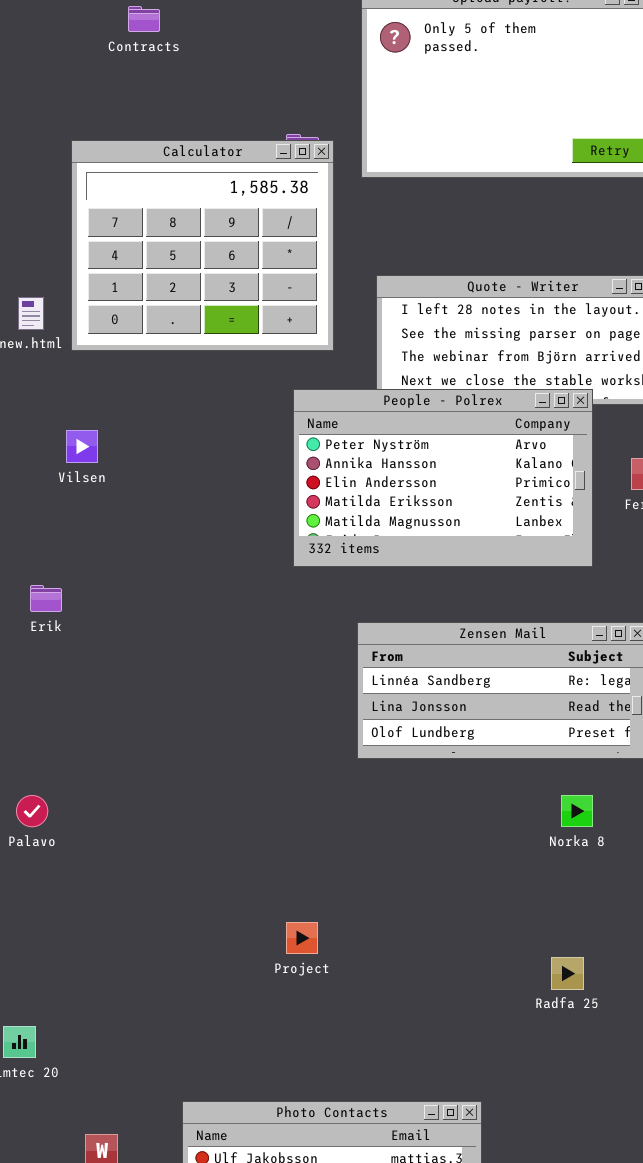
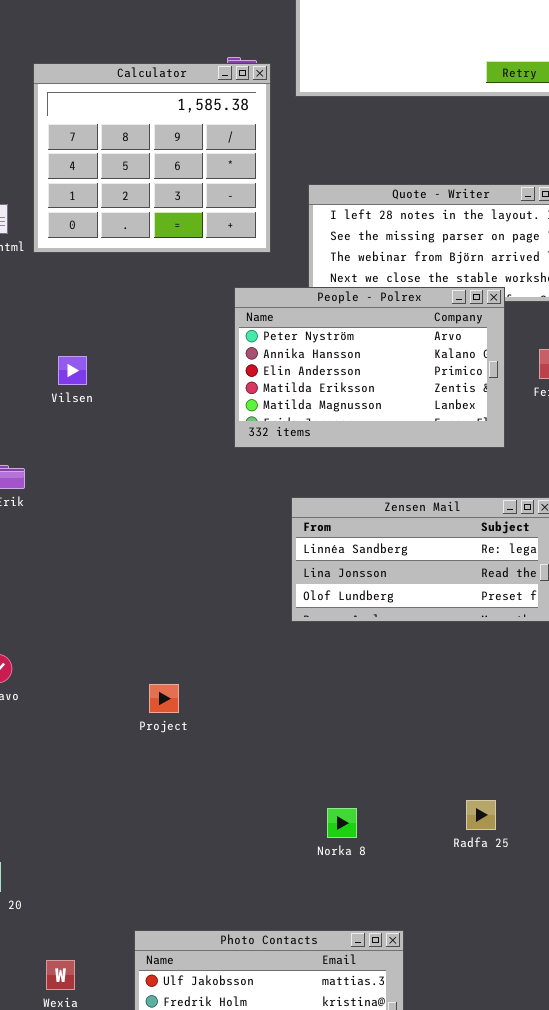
Vilsen: [66,430,98,463] -> [58,356,87,385], moved
Norka 8: [561,795,593,827] -> [327,808,357,838], moved
Project: [286,922,318,954] -> [149,684,179,713], moved

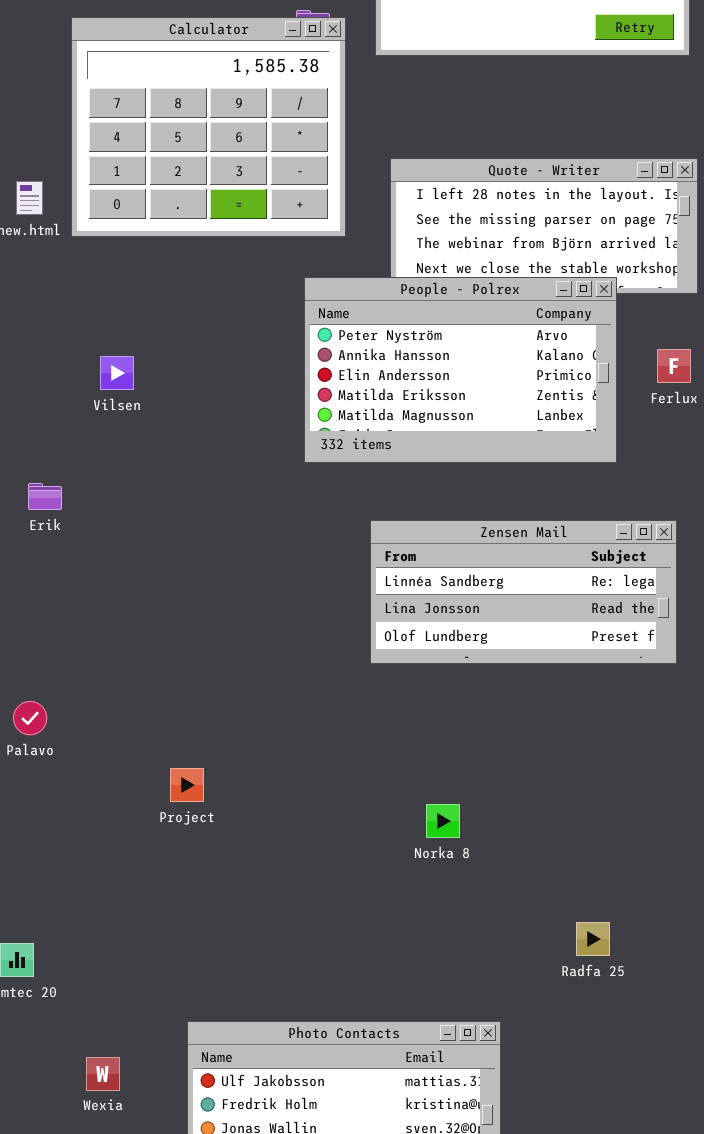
Project: [149,684,179,713] -> [170,768,204,802], moved
Radfa 25: [466,800,496,830] -> [576,922,610,956], moved
Norka 8: [327,808,357,838] -> [426,804,460,838], moved

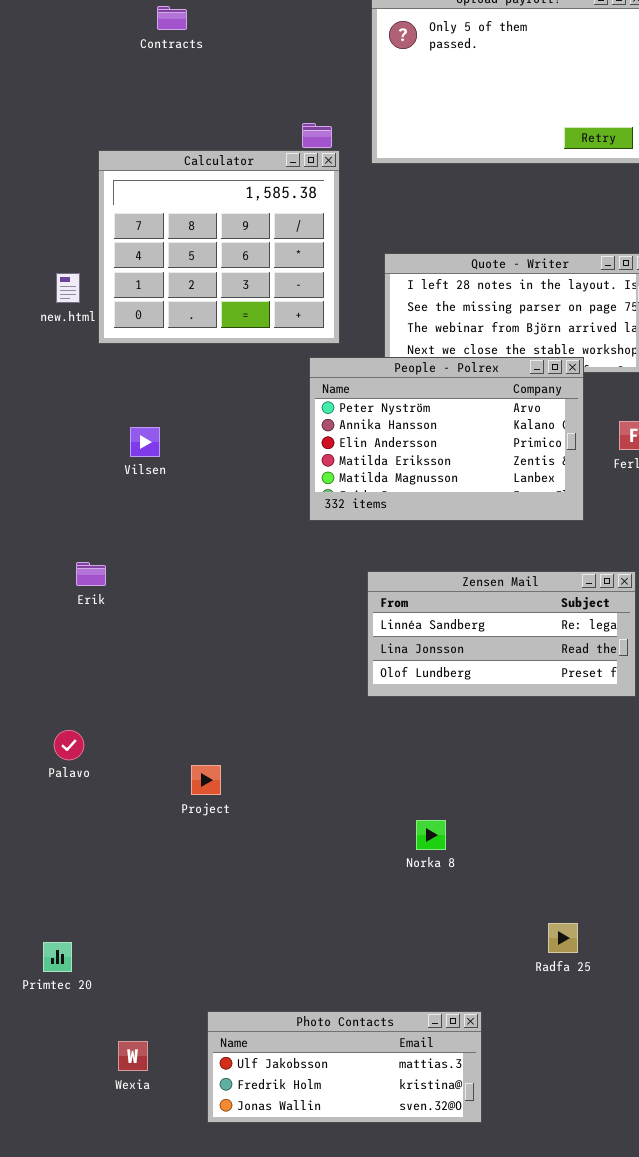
Calculator: [71,17,346,237] -> [98,150,340,344], moved
Erik: [28,483,62,510] -> [76,562,106,586], moved
Project: [170,768,204,802] -> [191,765,221,795], moved

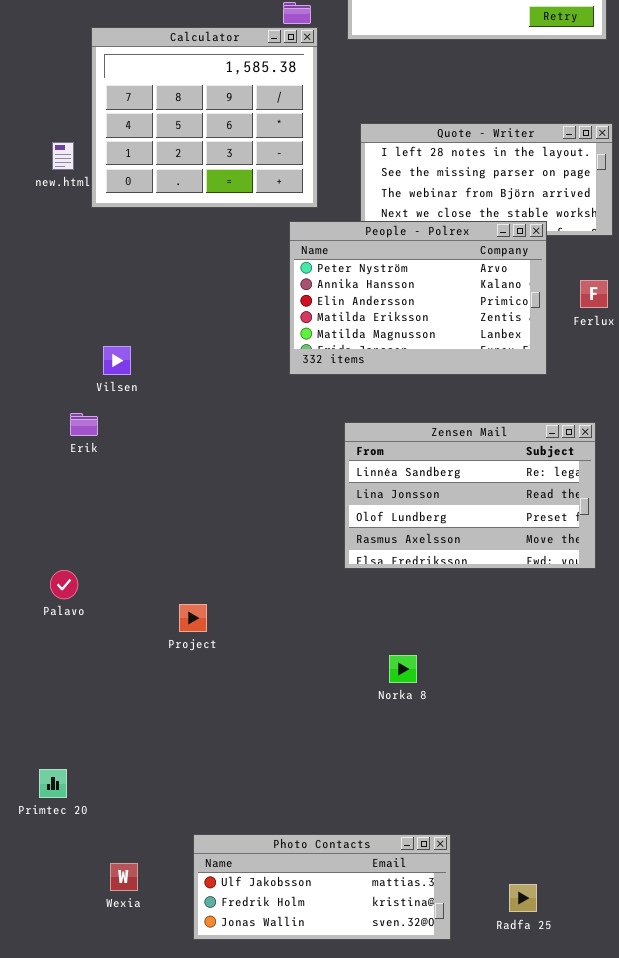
Vilsen: [130,427,160,457] -> [103,346,131,375], moved
Zensen Mail: [367,571,636,697] -> [344,422,596,569], resized
Radfa 25: [548,923,578,953] -> [509,884,537,912], moved

